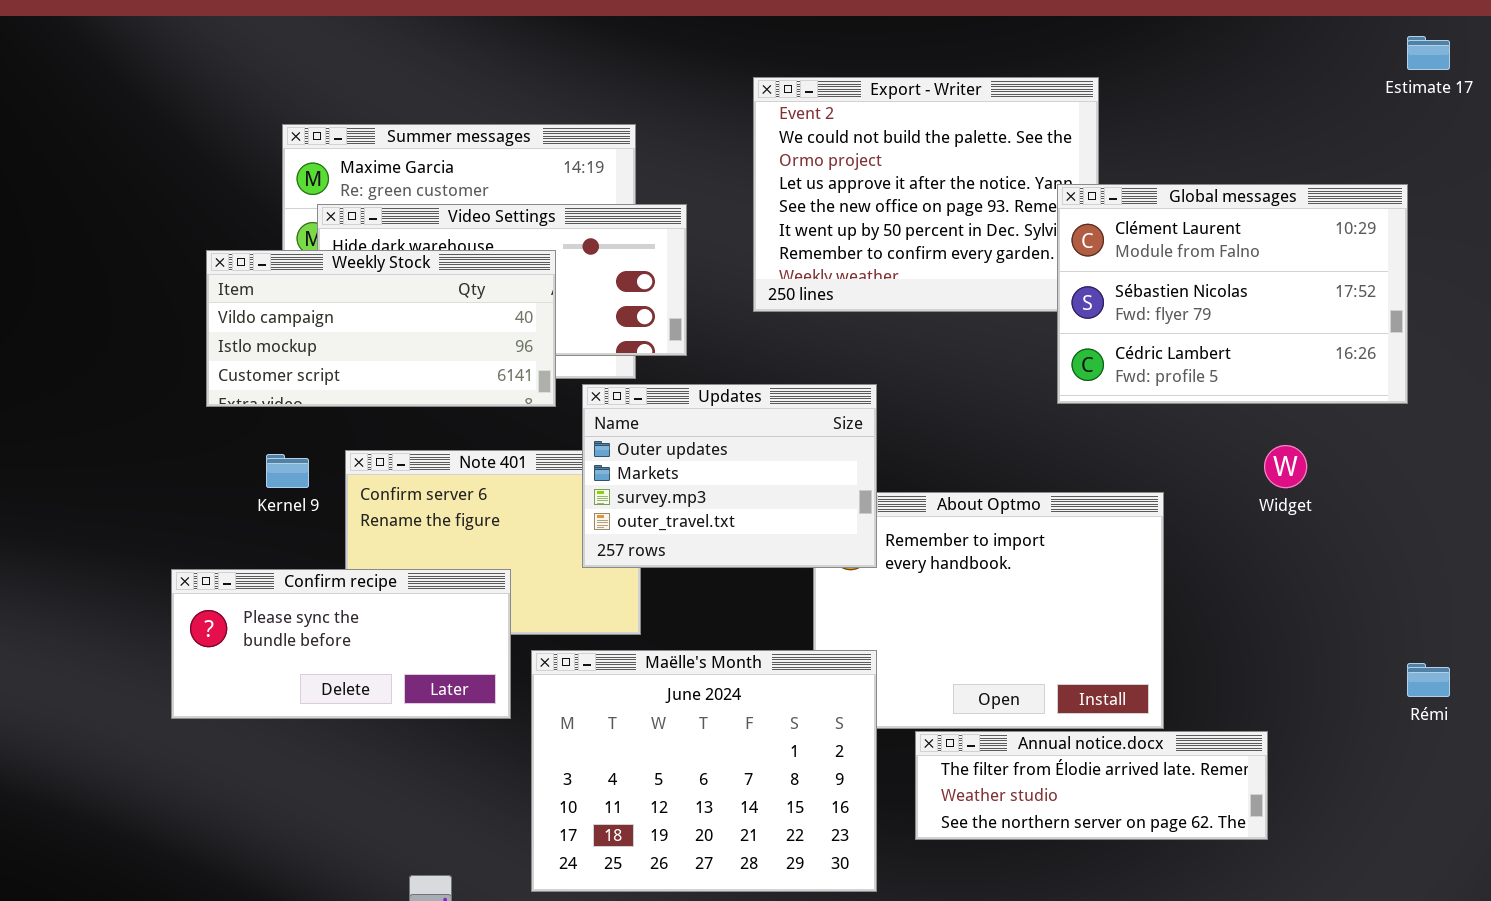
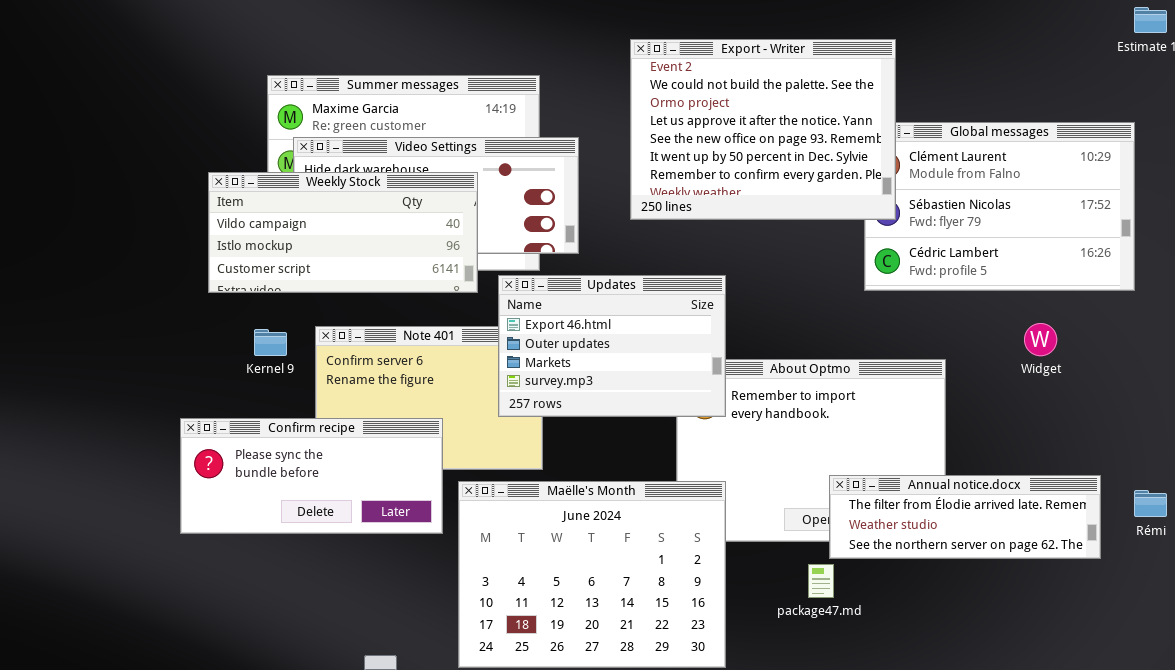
Export - Writer: [753,77,1099,312] -> [630,39,896,220], raised
Updates: [582,384,877,568] -> [498,275,726,417], scrolled up 1 row
Annual notice.docx: [915,731,1268,840] -> [829,475,1101,559], moved

